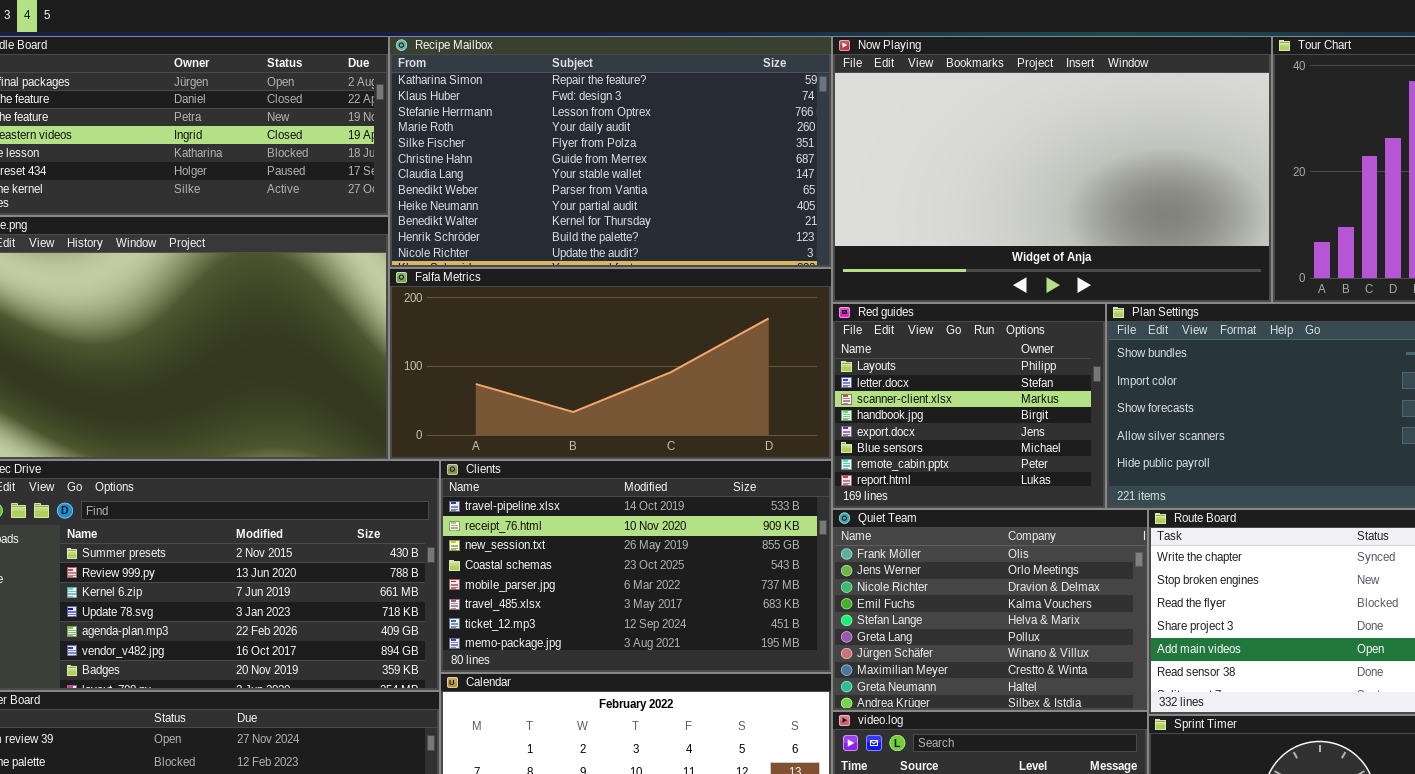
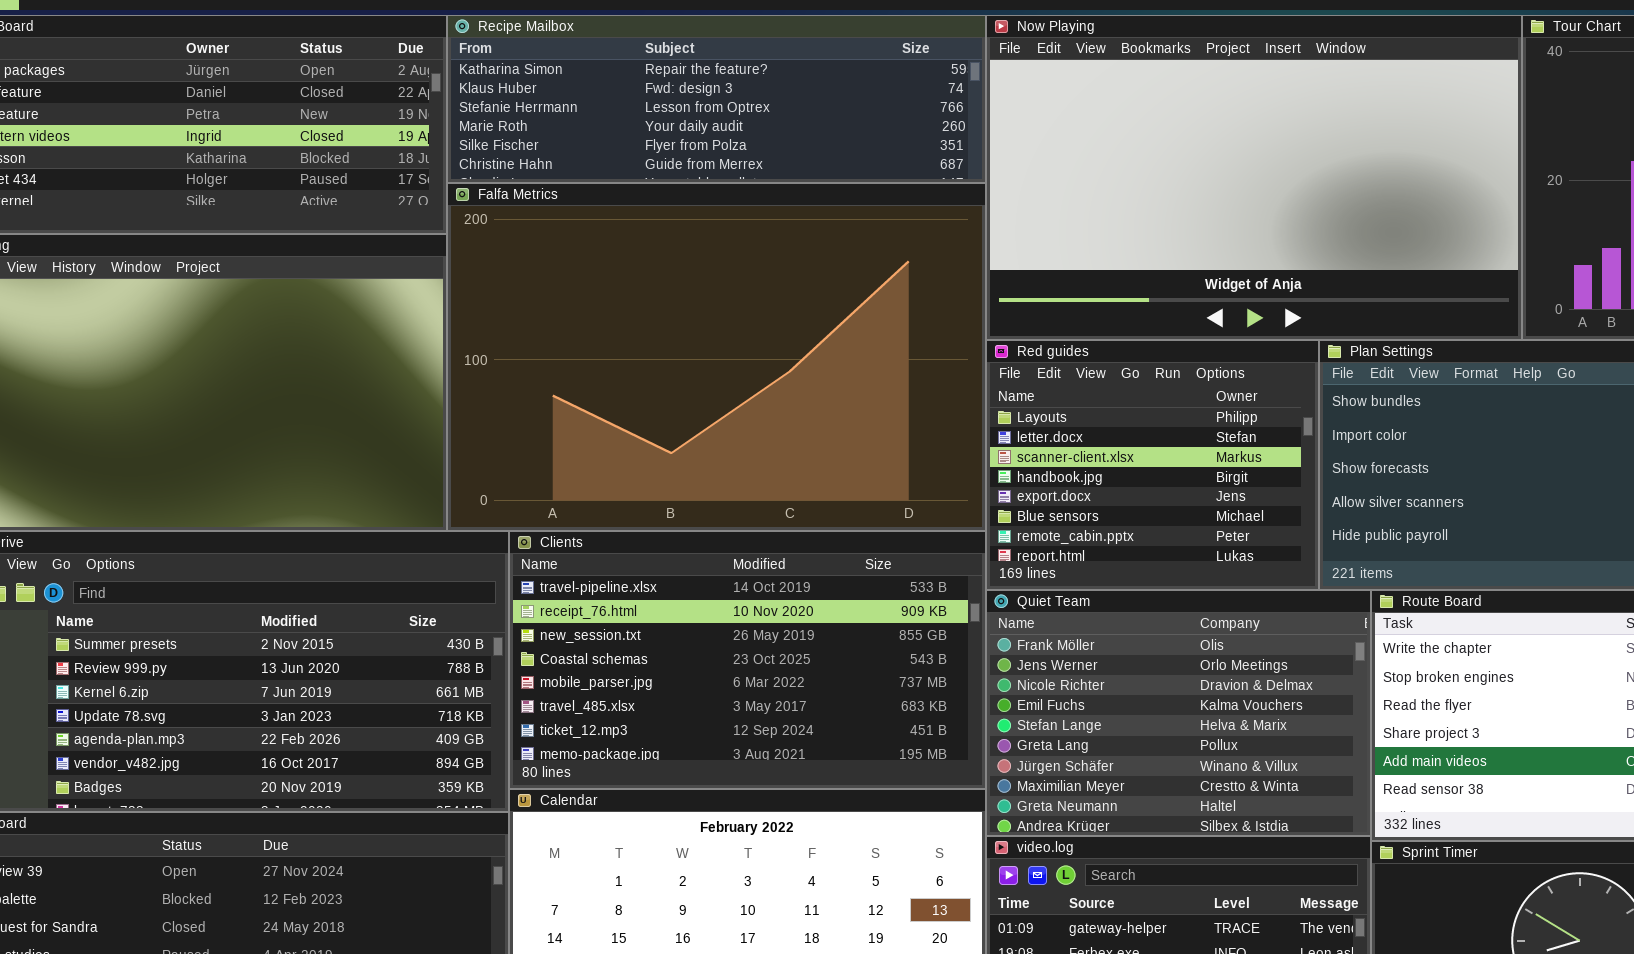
Recipe Mailbox: [389,36,832,268] -> [447,15,986,183], resized
Falfa Metrics: [389,268,832,460] -> [447,183,986,531], resized

